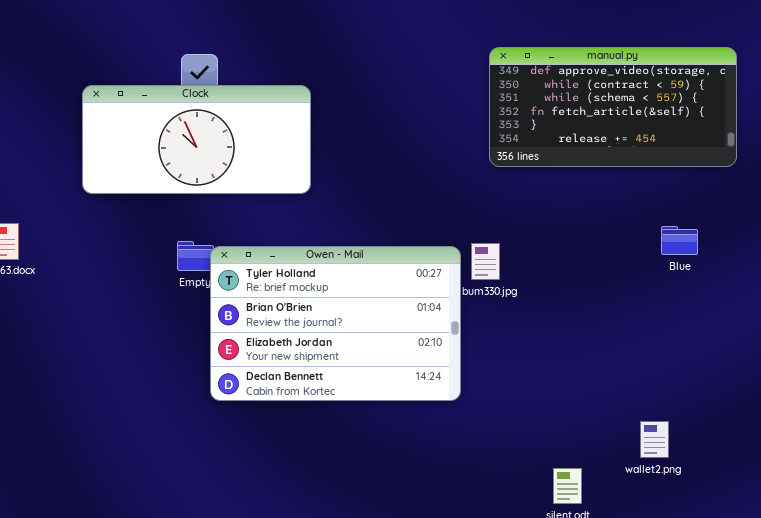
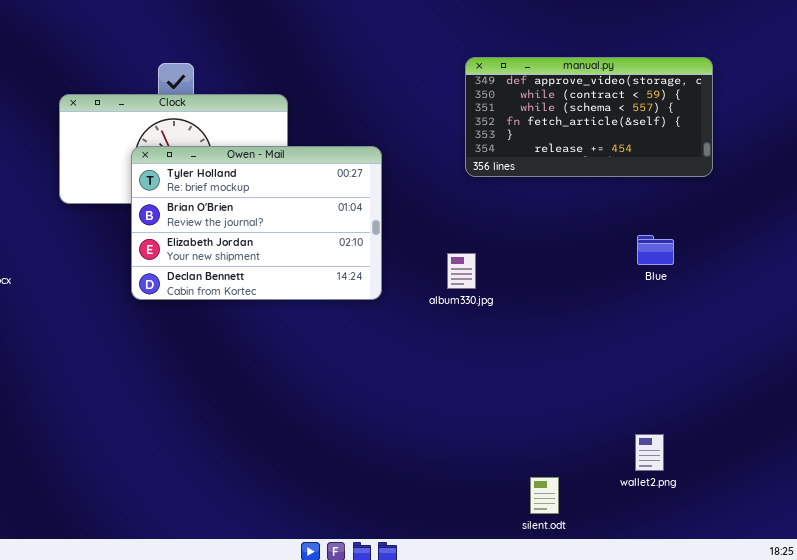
Owen - Mail: [210,246,461,401] -> [131,146,382,300], moved
wallet2.png: [640,421,669,458] -> [635,434,664,471], moved

